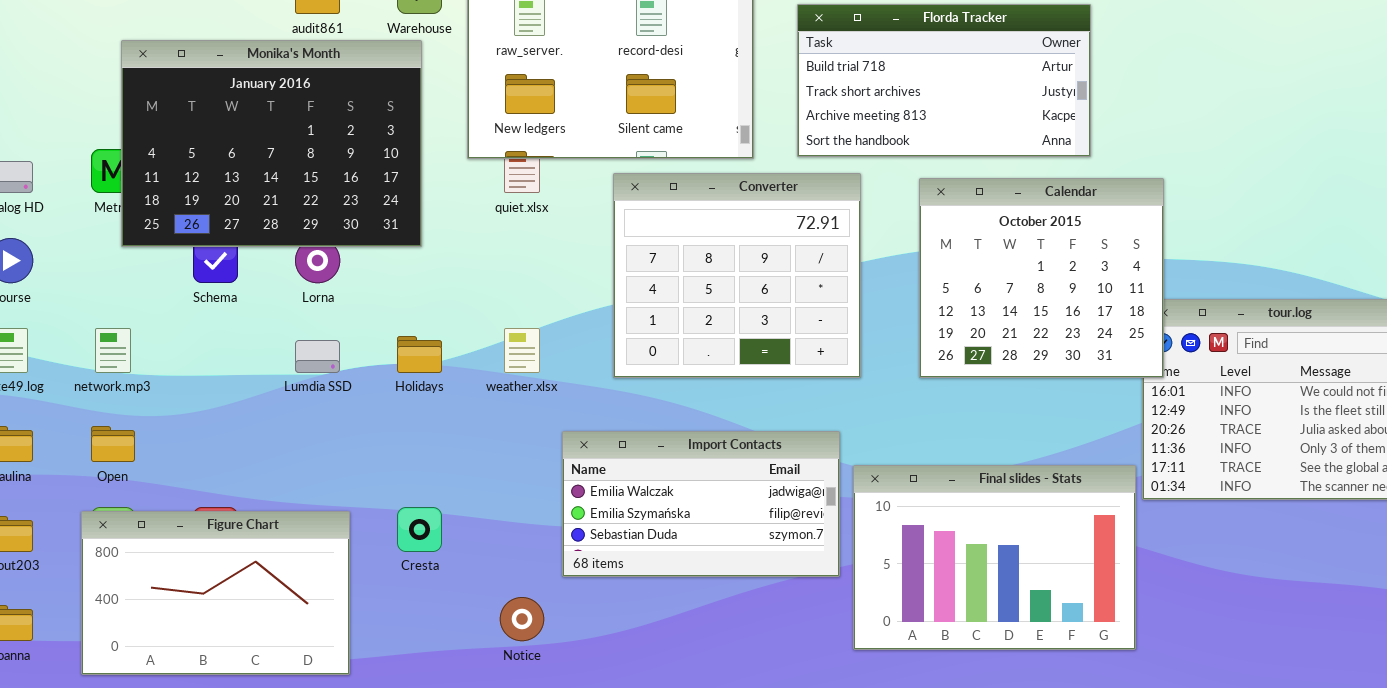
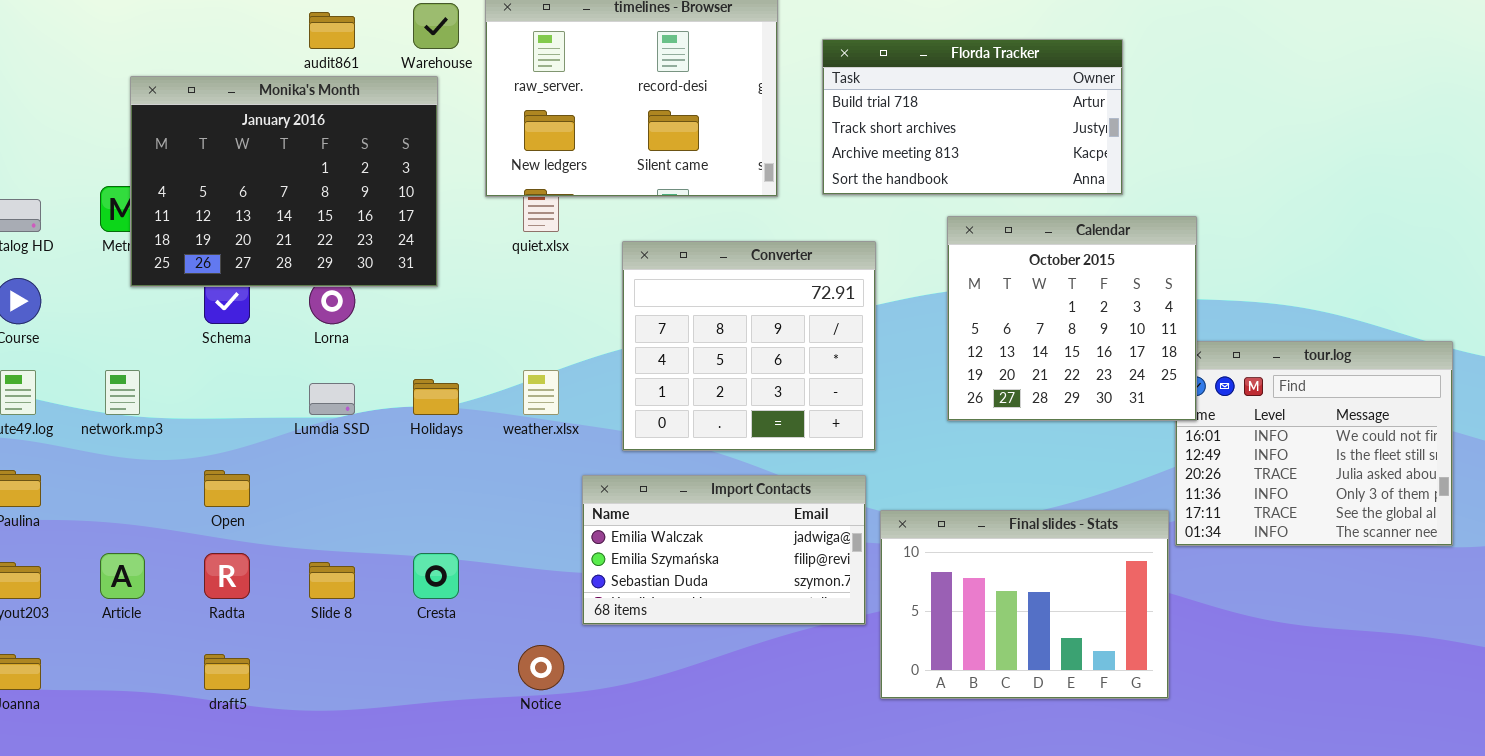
Converter: [613,173,861,378] -> [622,241,876,451], moved
Open: [91,426,135,462] -> [204,470,250,507], moved
Figure Chart: [81,511,350,675] -> none, closed

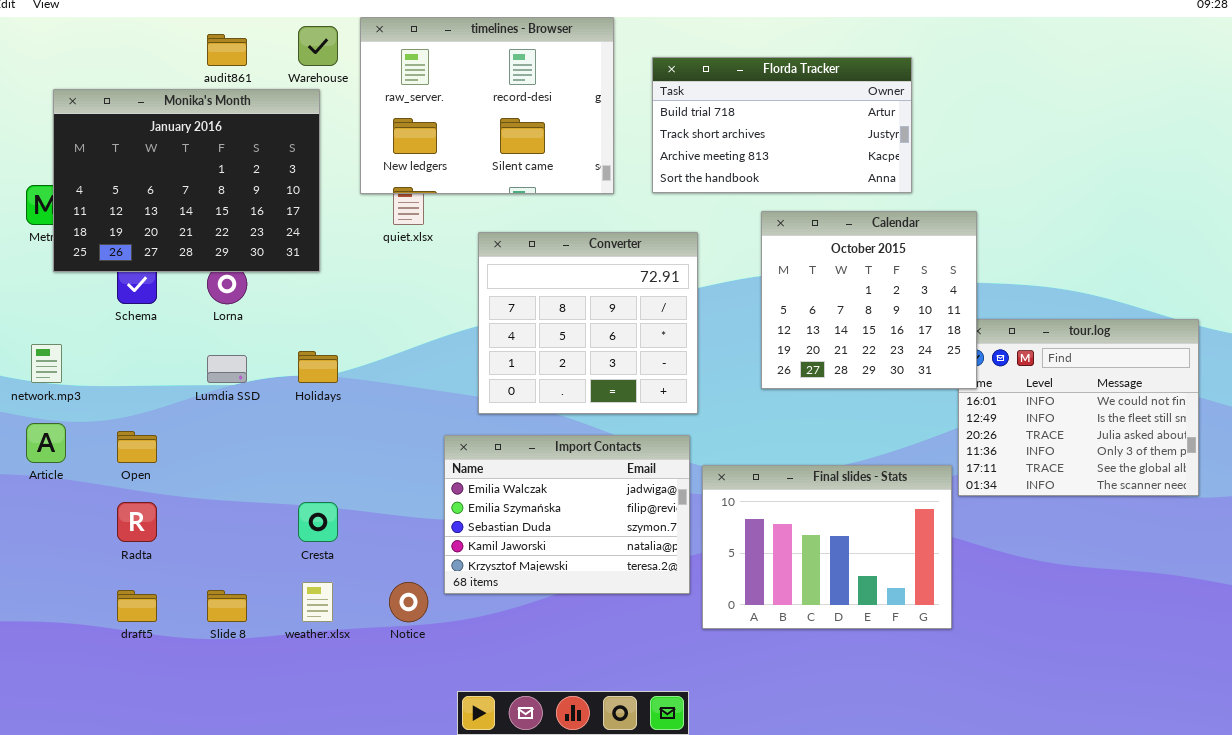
weather.xlsx: [523,370,559,415] -> [302,582,333,622], moved
Import Contacts: [582,475,866,625] -> [444,435,690,594], resized
Article: [100,553,145,599] -> [26,423,66,463], moved
Slide 8: [309,562,355,599] -> [207,590,247,622], moved

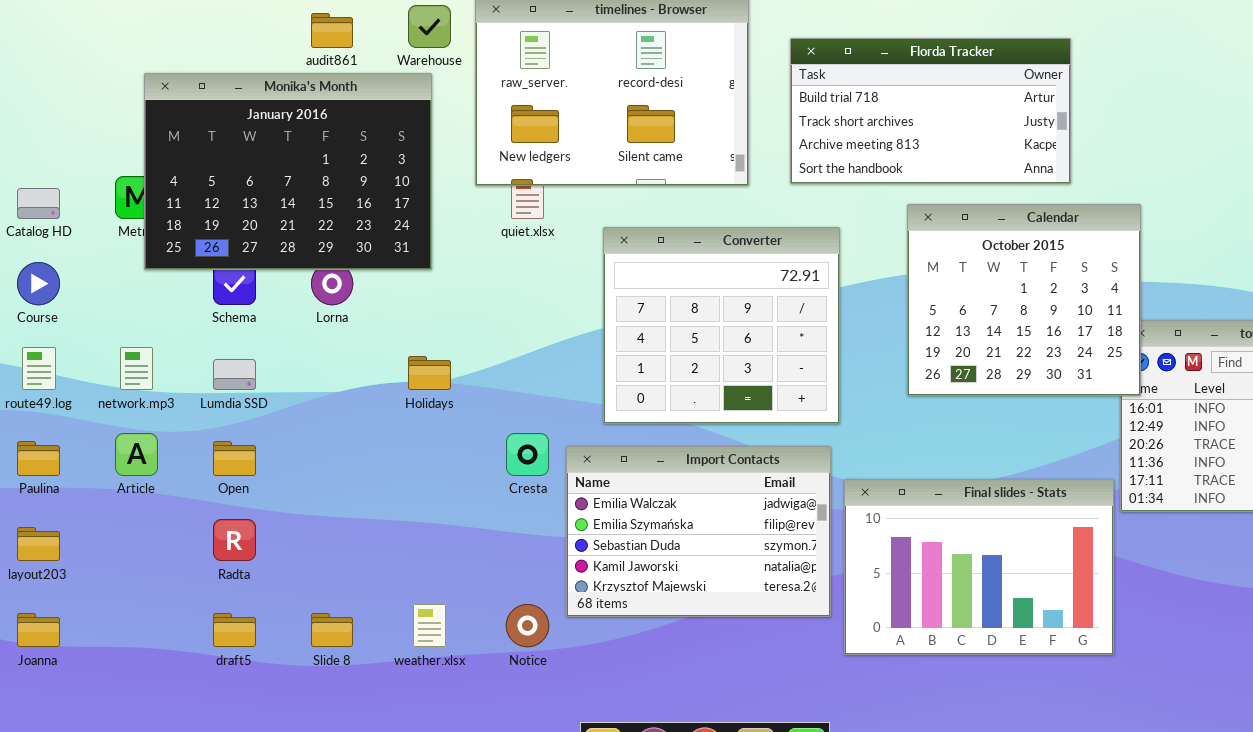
Lumdia SSD: [207,355,247,383] -> [213,359,256,390], moved
Cresta: [298,502,338,542] -> [506,433,549,476], moved

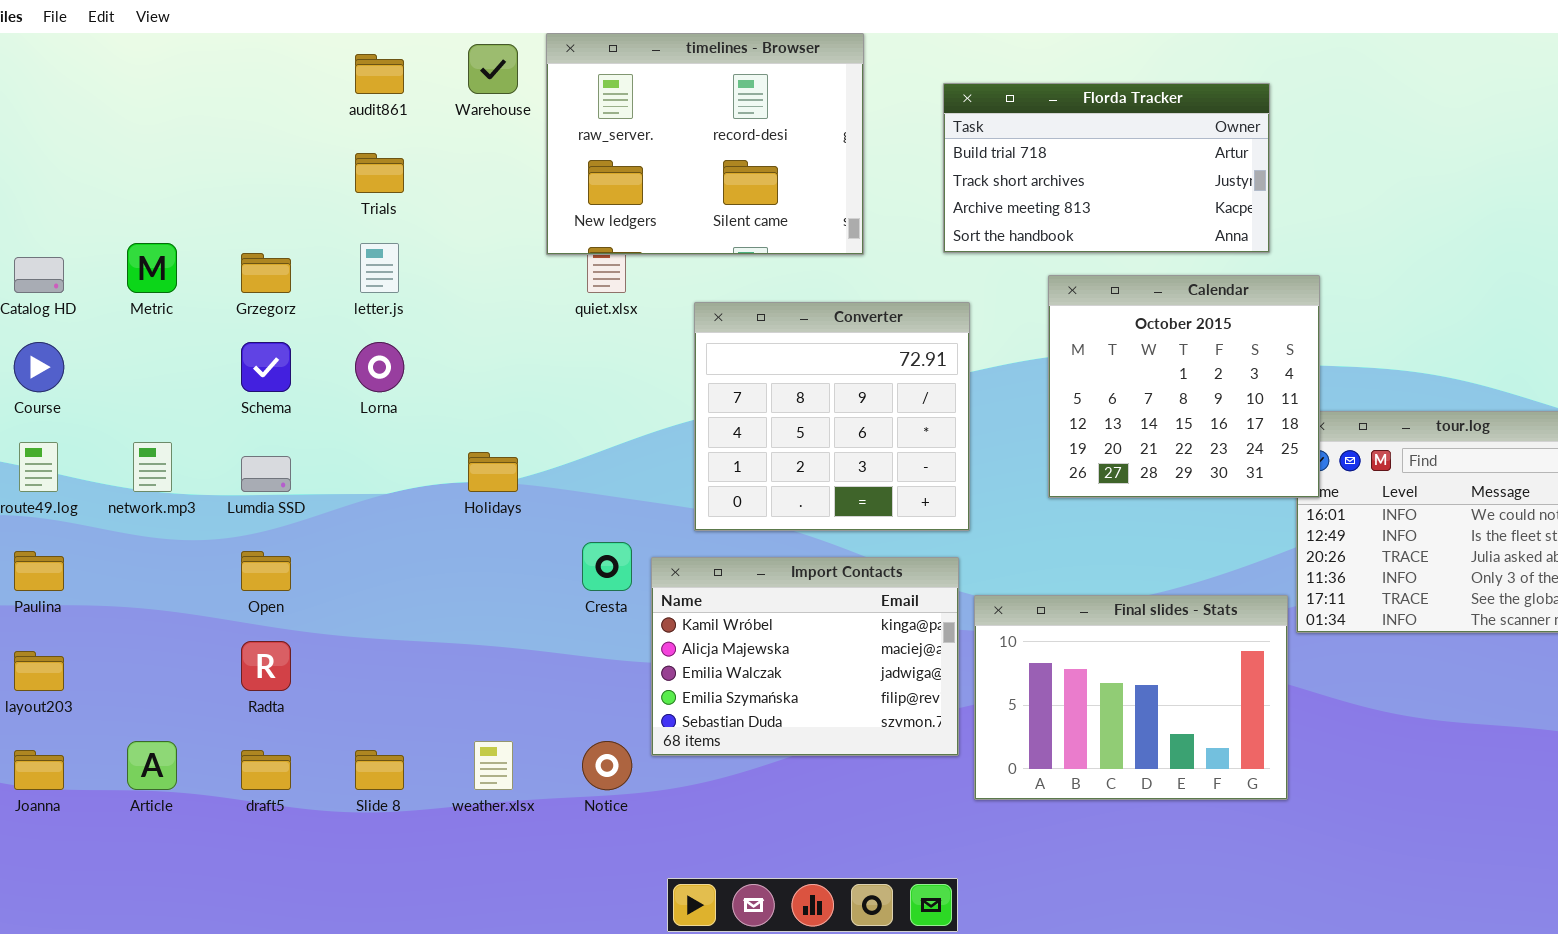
Florda Tracker: [790,38,1071,184] -> [943,83,1270,253], moved
Monika's Month: [144,73,432,270] -> none, closed
Article: [115,433,158,476] -> [127,741,177,790], moved
Import Contacts: [566,446,831,617] -> [651,557,959,756], scrolled up 2 rows

